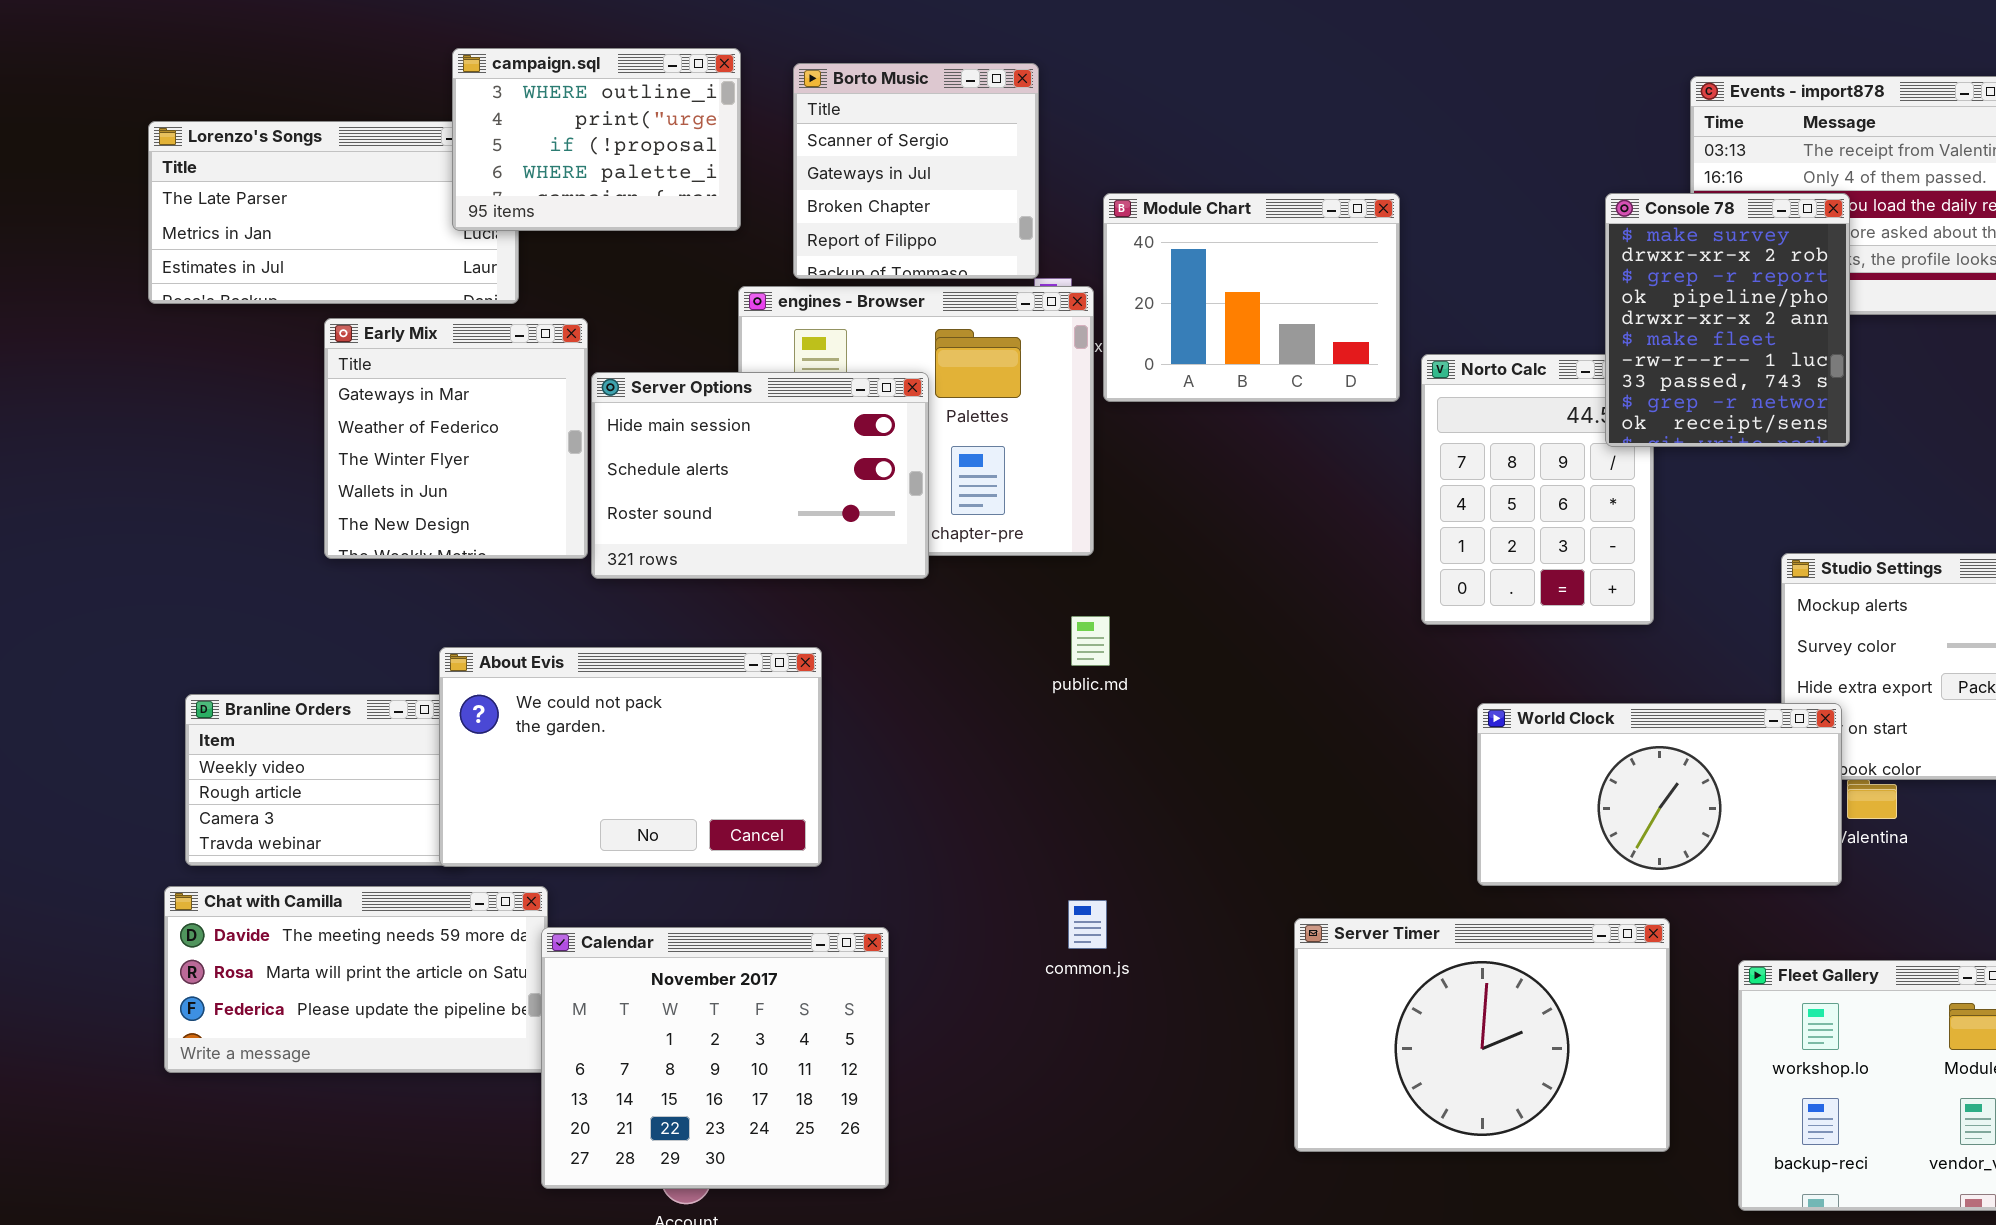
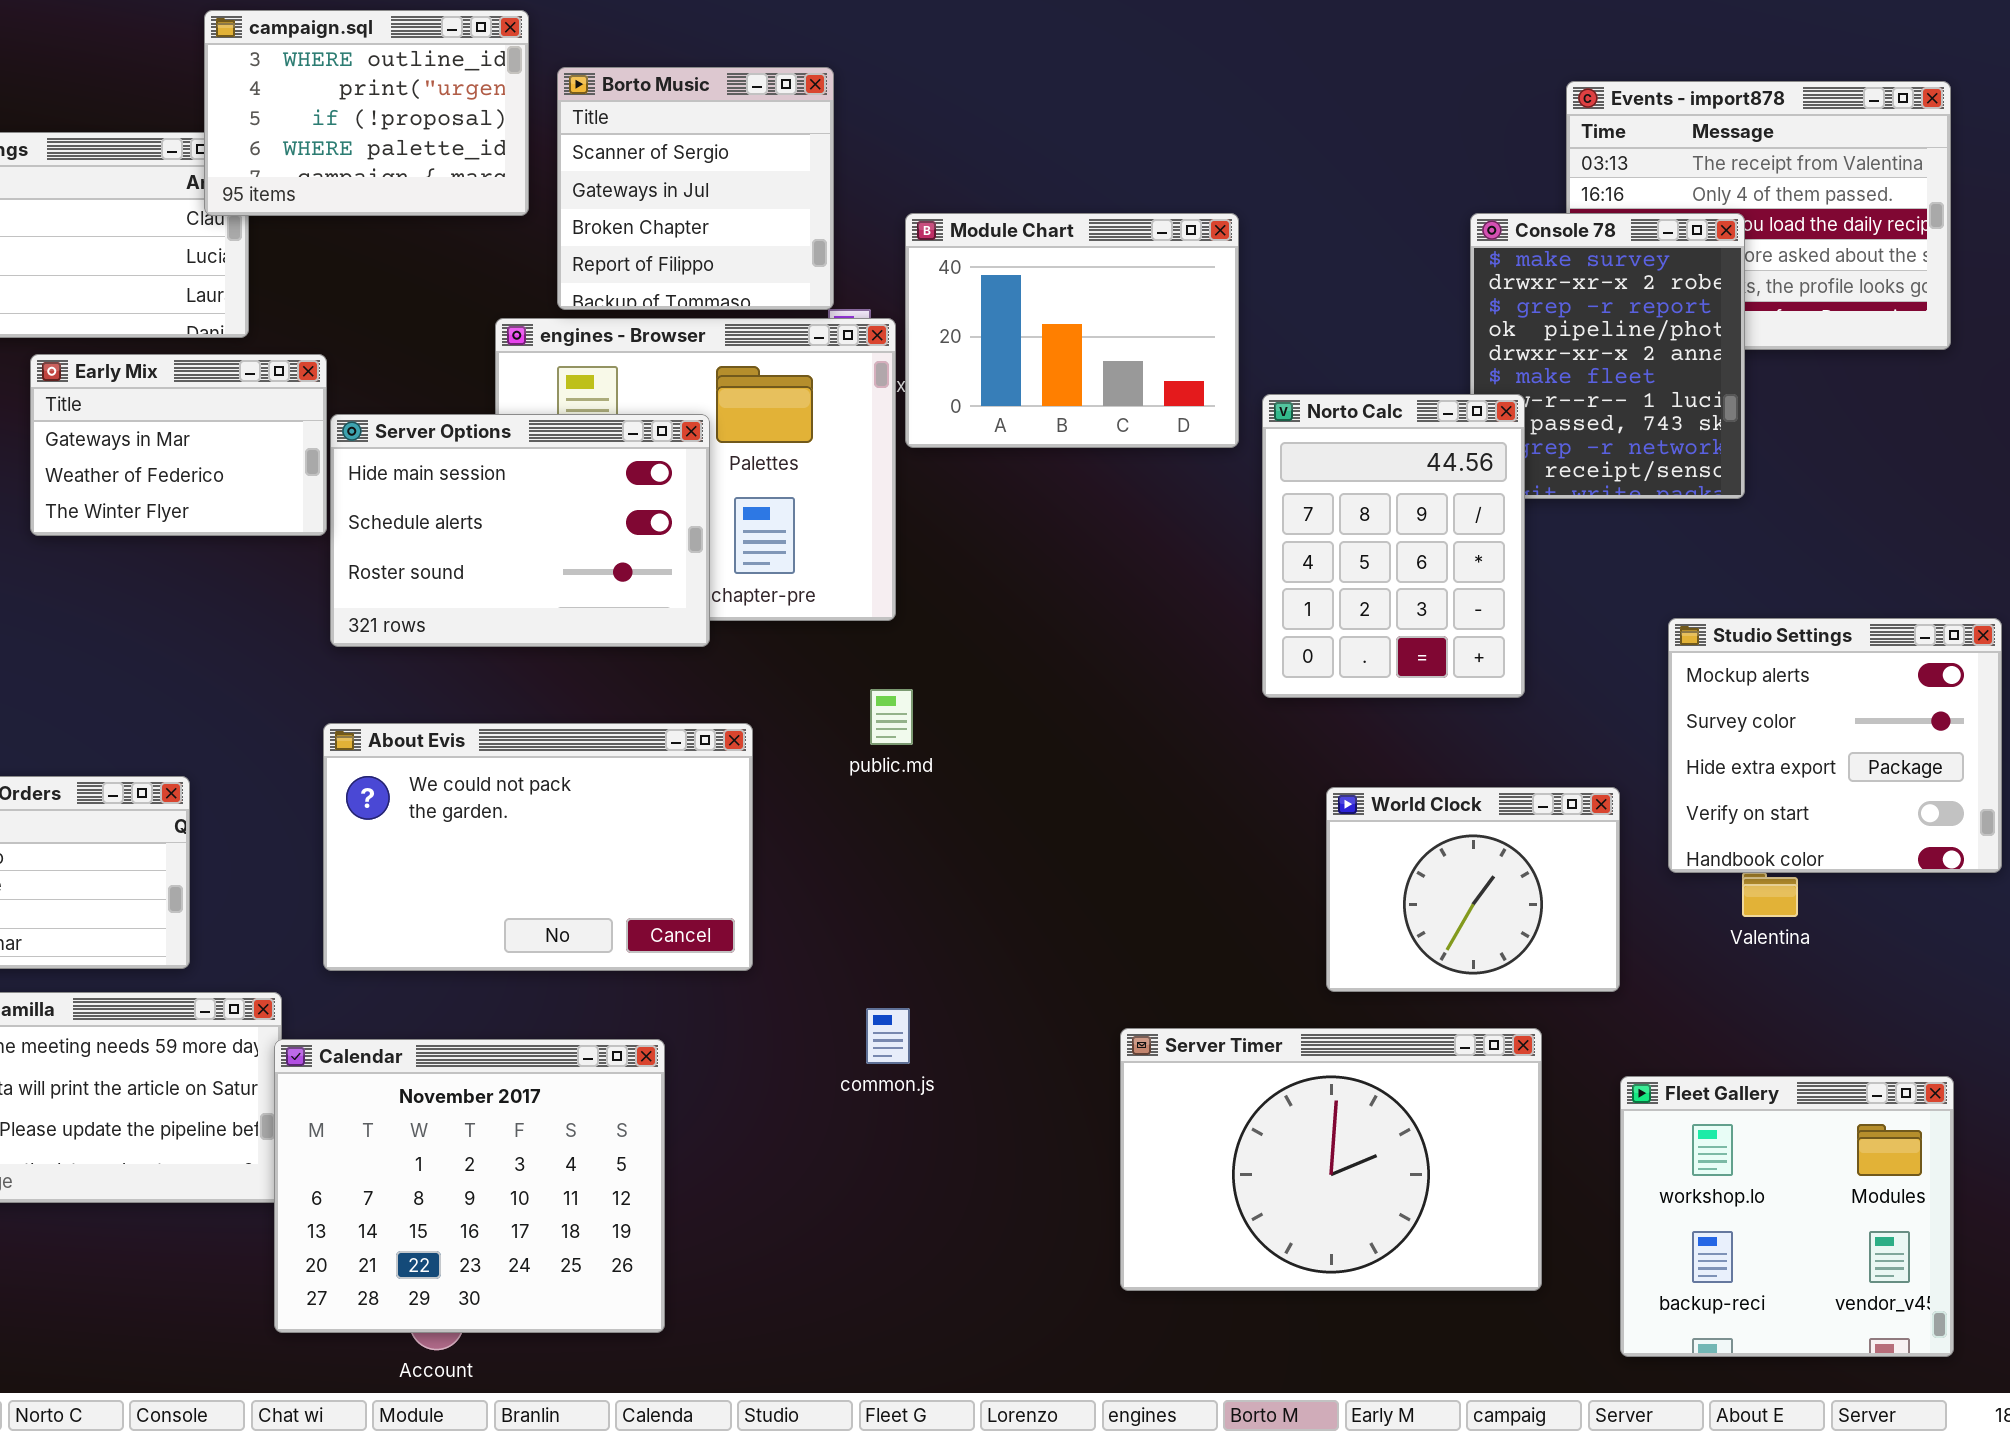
campaign.sql: [452,48,741,231] -> [204,10,529,216], moved
Early Mix: [324,318,588,559] -> [30,354,327,536], resized
Norto Calc: [1421,354,1654,625] -> [1262,394,1525,698], raised
About Evis: [439,647,822,867] -> [323,723,753,971], moved
World Clock: [1477,703,1842,886] -> [1326,787,1620,992], resized

